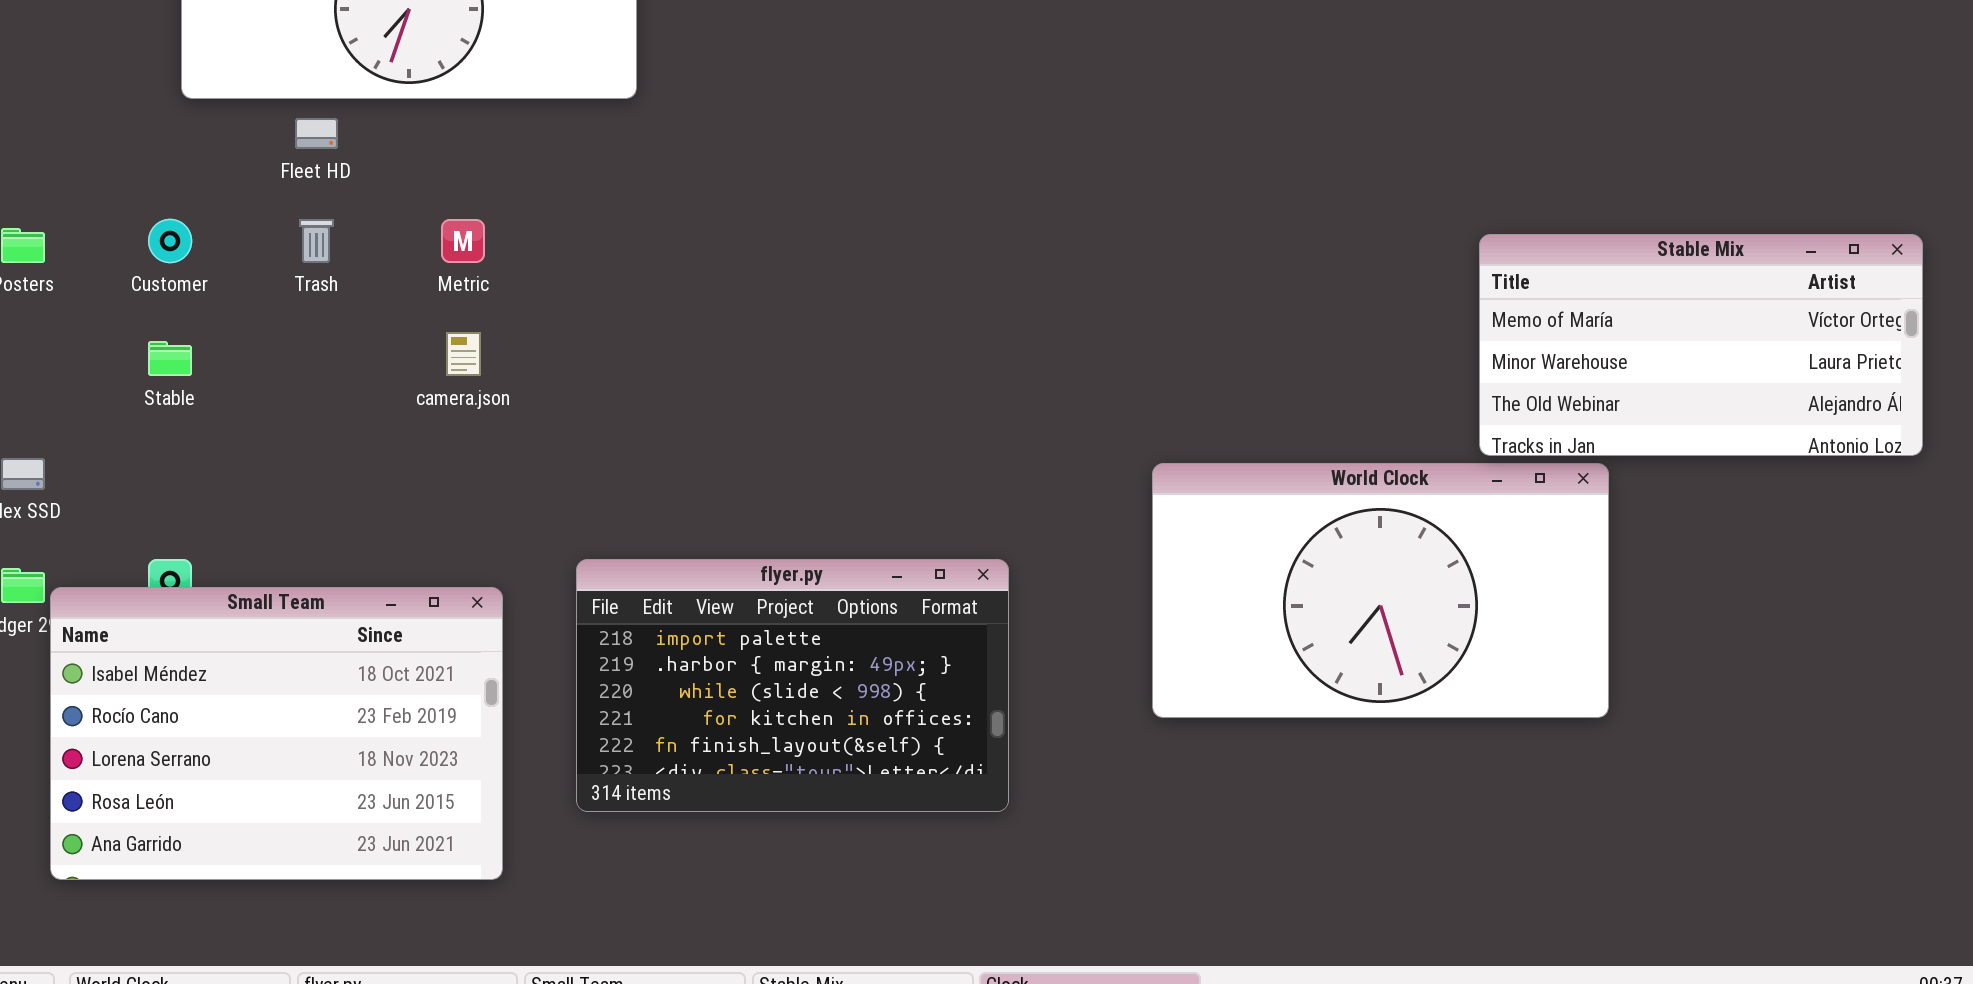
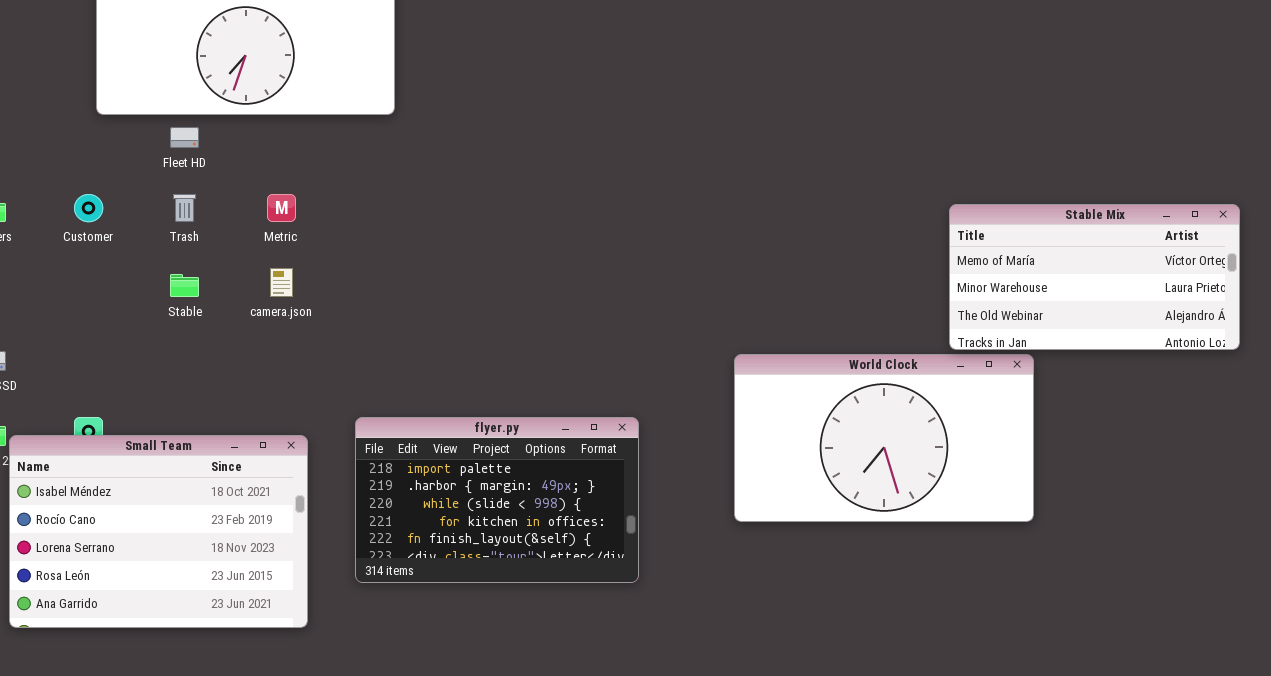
Stable: [148,341,192,376] -> [170,274,199,297], moved

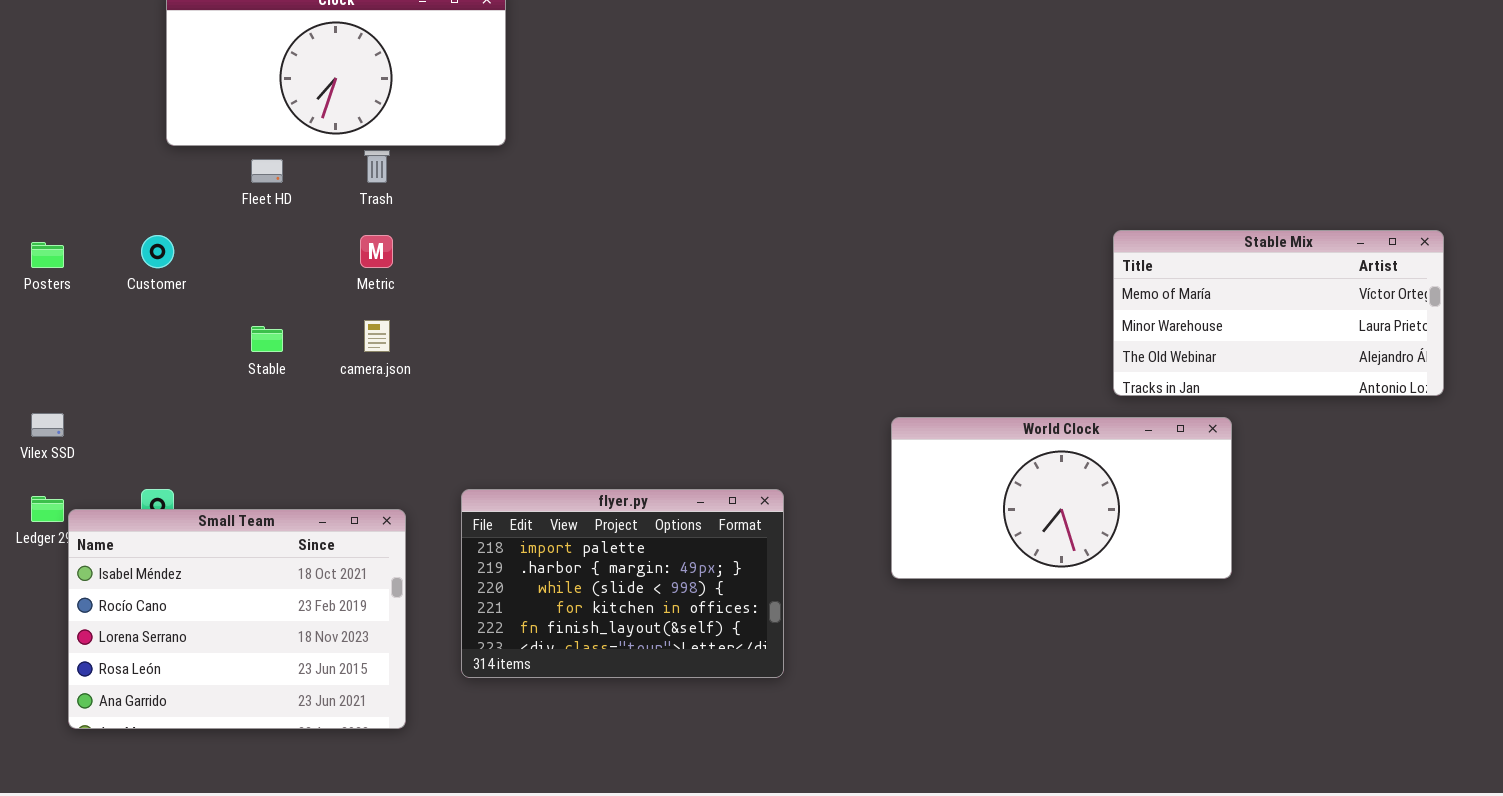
Trash: [173,194,196,222] -> [364,150,390,183], moved
Stable Mix: [949,204,1240,350] -> [1113,230,1444,396], moved
World Clock: [734,354,1034,522] -> [891,417,1232,579], resized

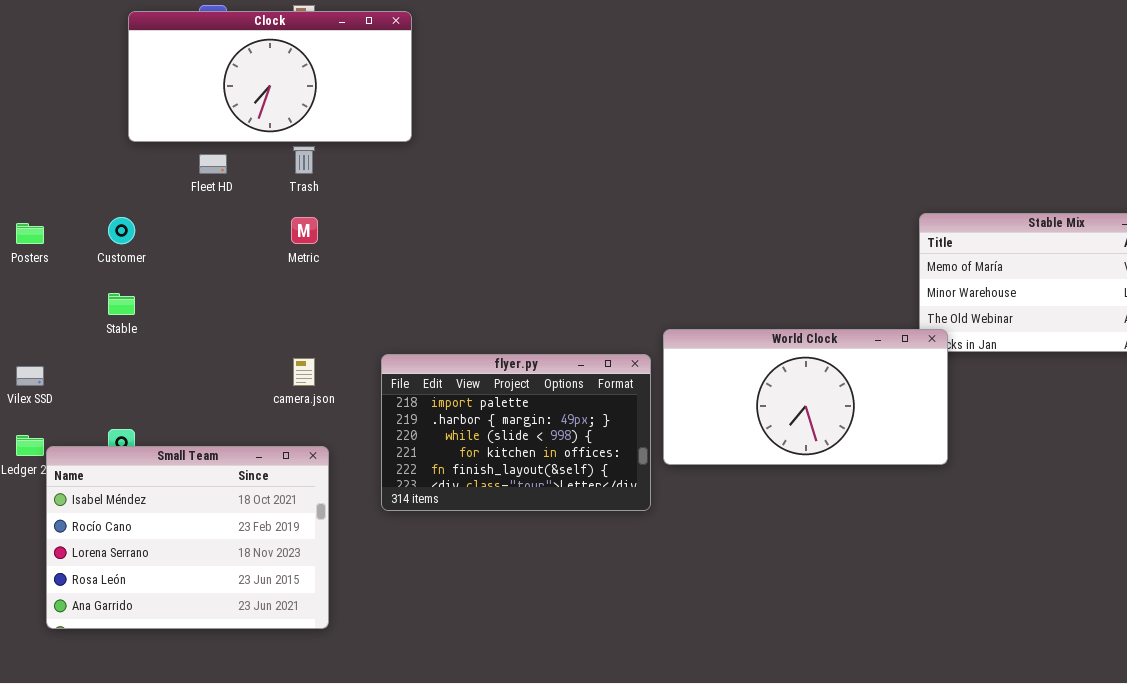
camera.json: [364,320,390,352] -> [293,358,315,386], moved
Stable: [251,326,283,352] -> [108,293,135,315], moved
World Clock: [891,417,1232,579] -> [663,329,948,465], moved
flyer.py: [461,489,784,678] -> [381,354,651,511], moved

